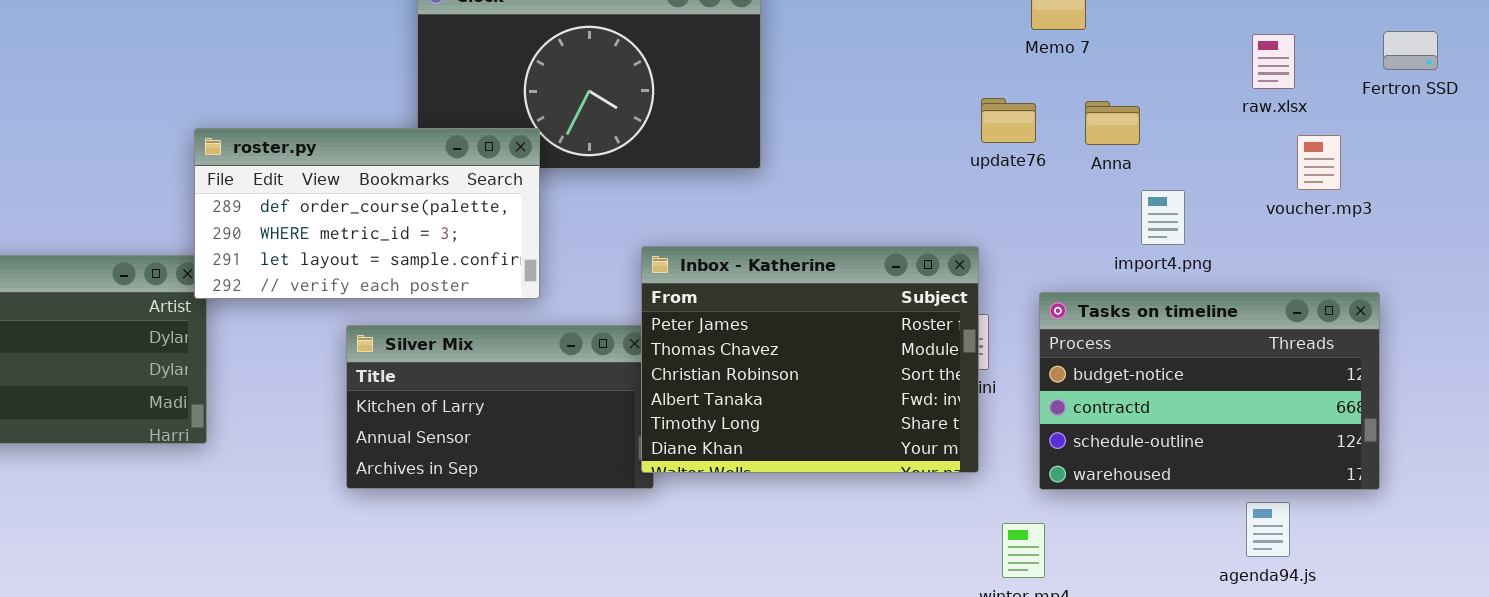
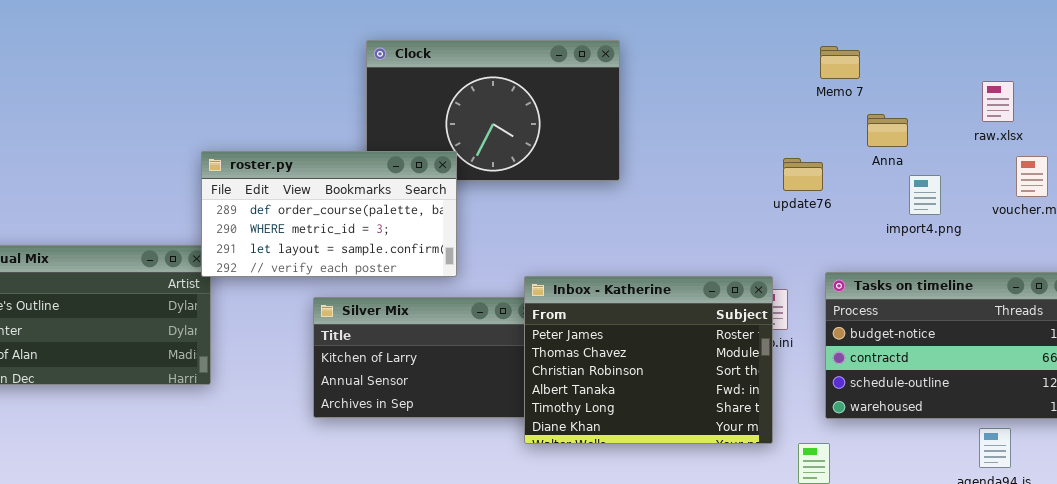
update76: [981,98,1036,143] -> [783,158,823,191], moved
Anna: [1085,101,1140,145] -> [867,114,908,147], moved
import4.png: [1141,190,1185,245] -> [909,175,941,215], moved
Inbox - Katherine: [641,246,979,473] -> [524,276,773,444], moved

